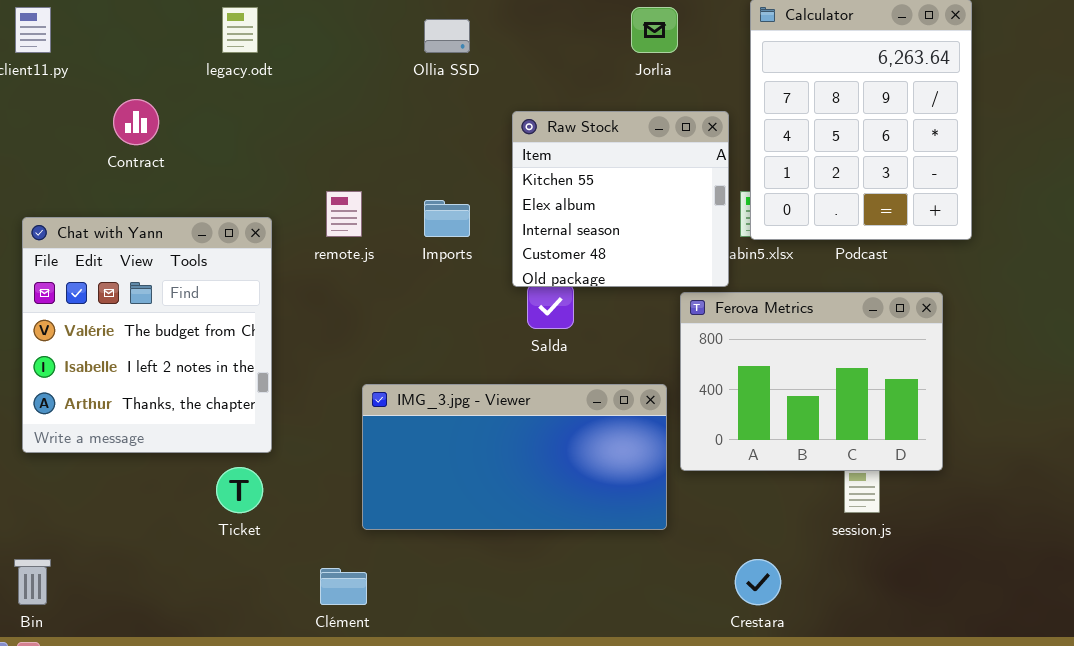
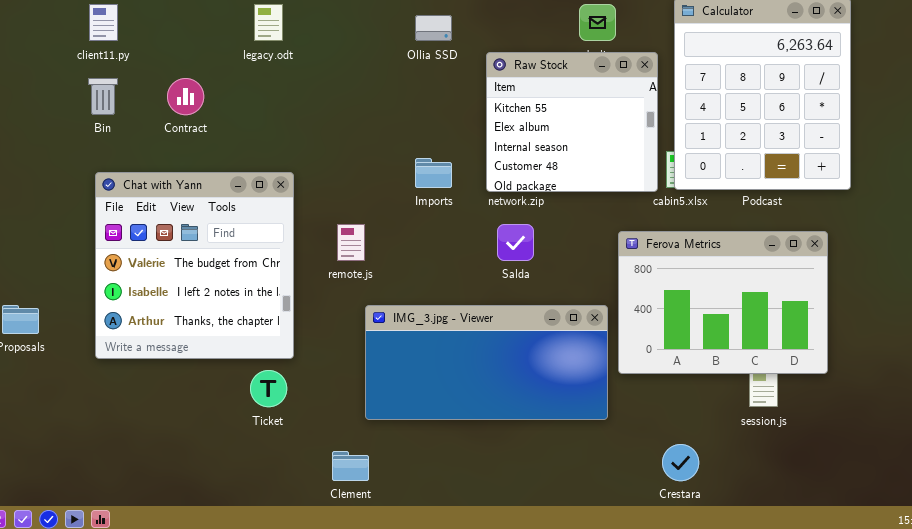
Raw Stock: [512,111,729,287] -> [486,52,658,192], moved
remote.js: [326,191,362,237] -> [337,224,365,261], moved
Bin: [14,559,51,605] -> [88,78,118,115], moved

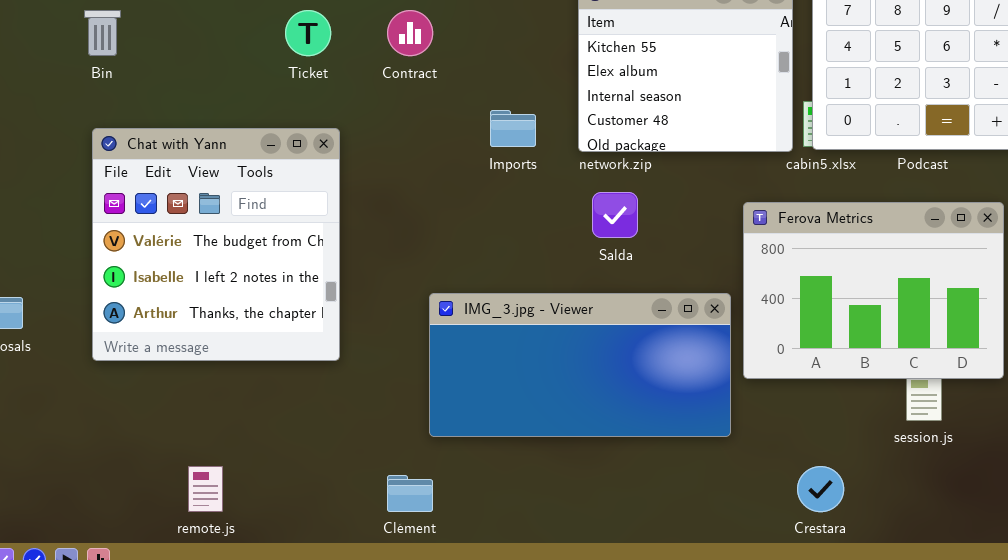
Contract: [167,78,204,115] -> [387,10,433,56], moved
remote.js: [337,224,365,261] -> [188,466,223,512], moved
Ticket: [250,370,287,407] -> [285,10,331,56], moved

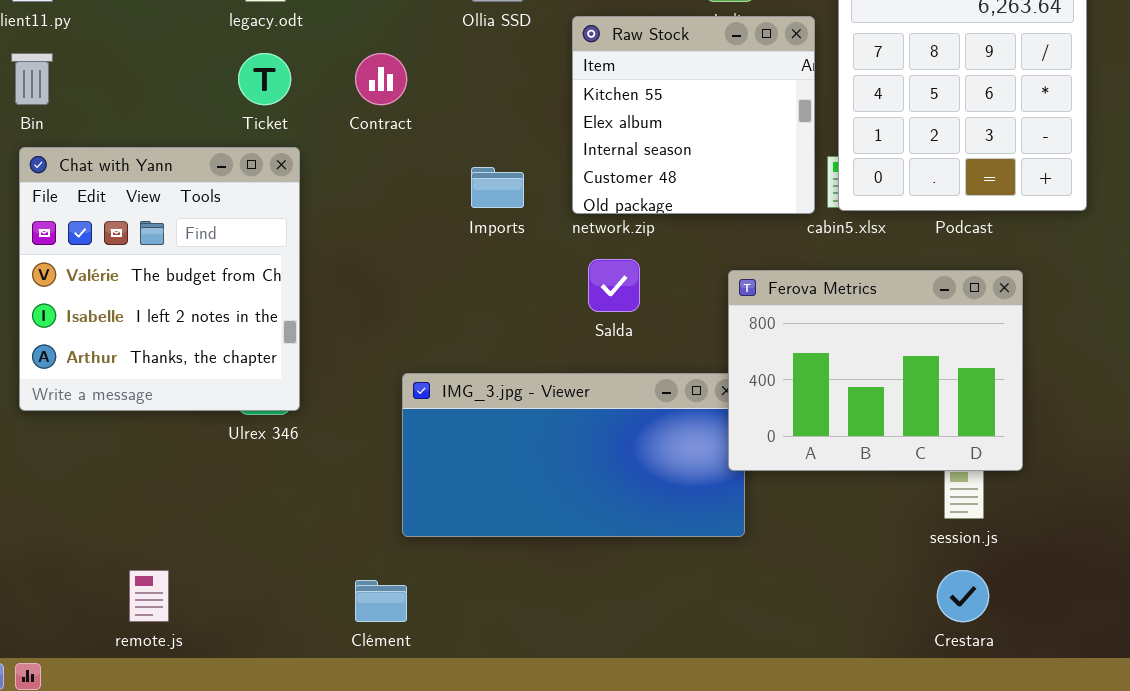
Chat with Yann: [92,128,340,361] -> [19,147,300,411], moved
Ferova Metrics: [743,202,1004,379] -> [728,270,1023,471], moved
Crestara: [797,466,844,512] -> [937,570,989,622], moved

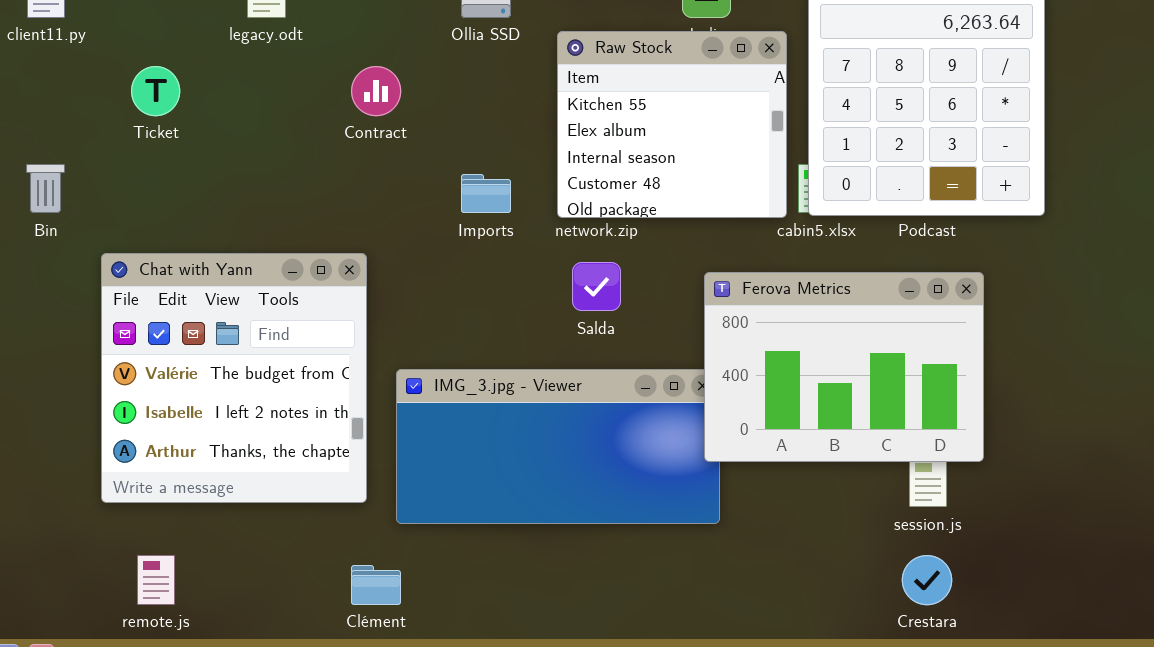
Bin: [11,53,53,105] -> [26,164,65,213], moved
Ticket: [238,53,291,105] -> [131,66,180,116], moved
Chat with Yann: [19,147,300,411] -> [101,253,367,503], moved

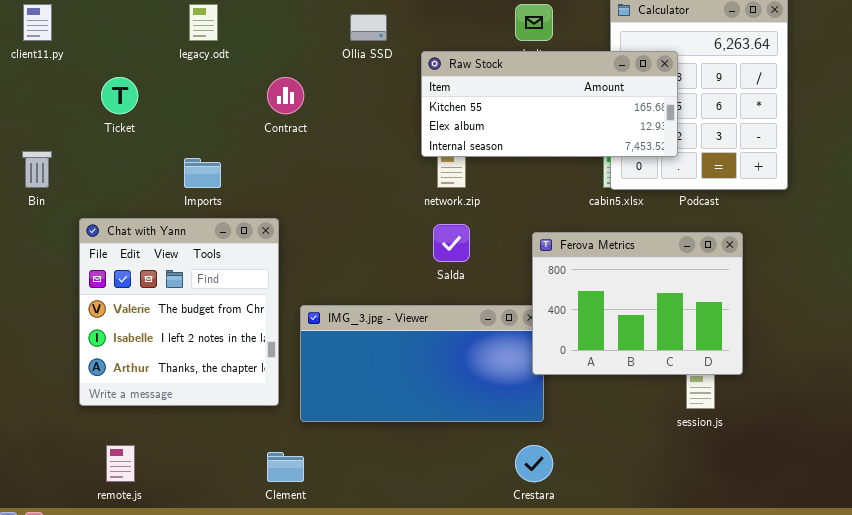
Raw Stock: [557,31,787,218] -> [421,51,678,157], resized
Imports: [461,174,511,213] -> [184,158,221,188], moved
Crestara: [902,555,952,605] -> [515,445,553,482], moved

